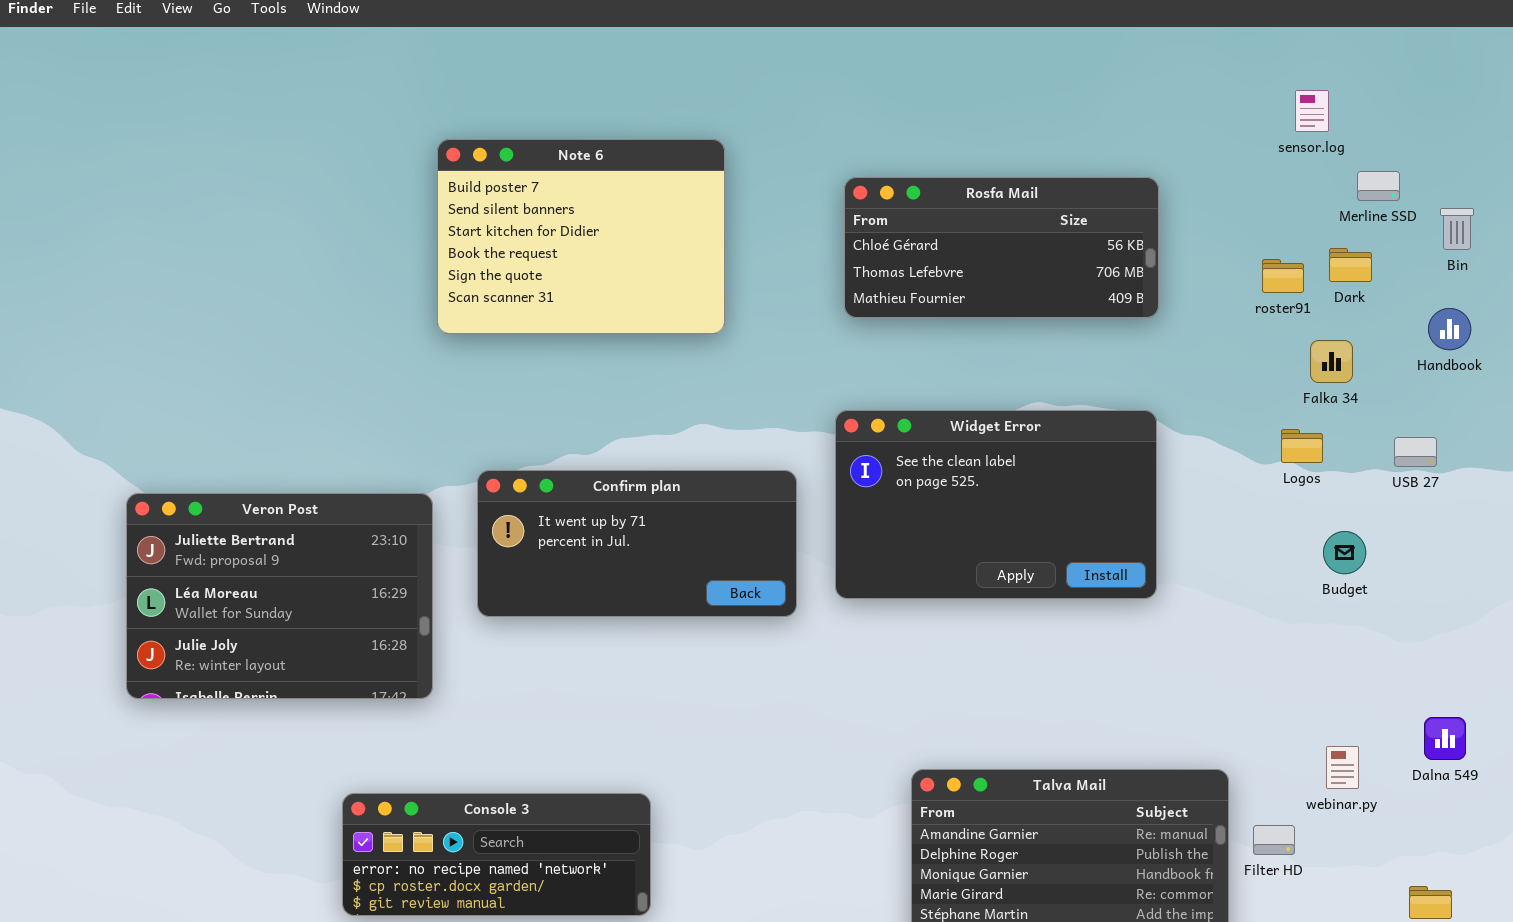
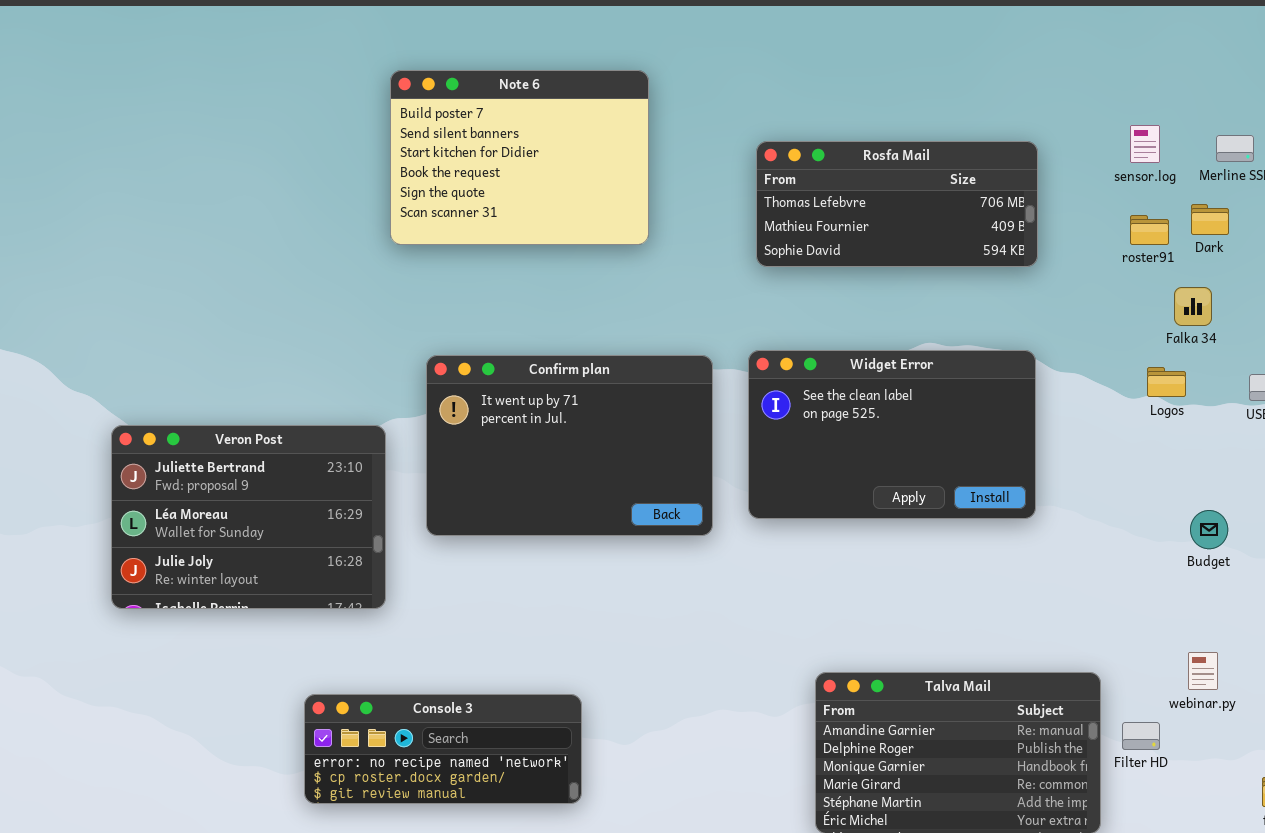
sensor.log: [1295,90,1329,132] -> [1130,125,1160,163], moved
Note 6: [437,139,725,334] -> [390,70,649,245], moved
Rosfa Mail: [844,177,1159,318] -> [756,141,1038,267], scrolled down 1 row
Confirm plan: [477,470,797,617] -> [426,355,713,536], resized
Budget: [1323,531,1366,574] -> [1190,510,1228,549], moved

